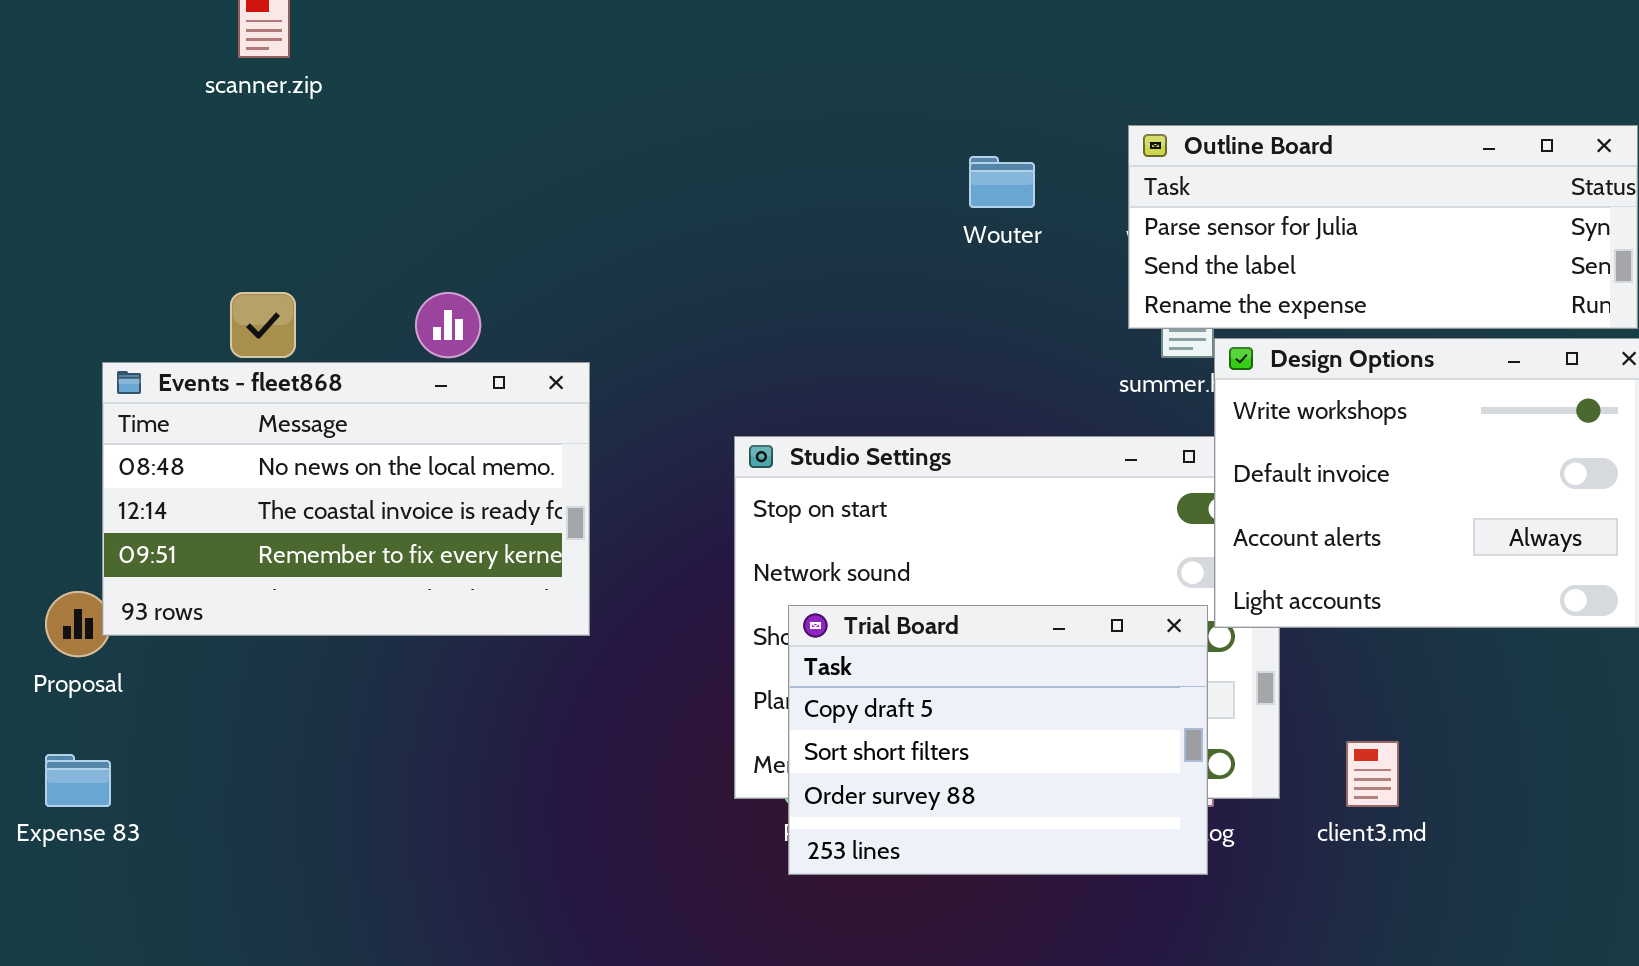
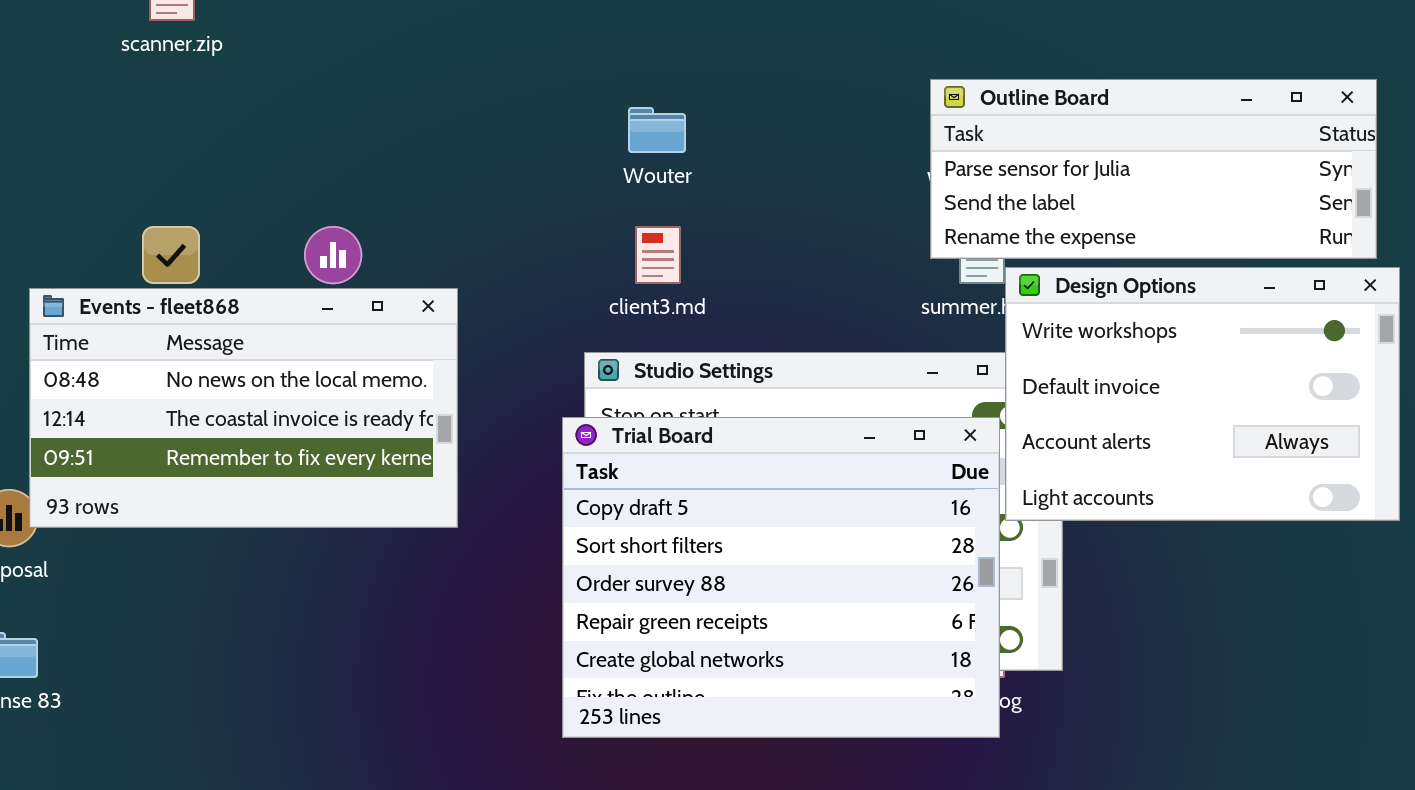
Wouter: [969,156,1035,208] -> [628,107,686,153], moved
Trial Board: [788,605,1208,875] -> [562,417,1000,738], resized
client3.md: [1346,741,1399,807] -> [635,226,681,284], moved

